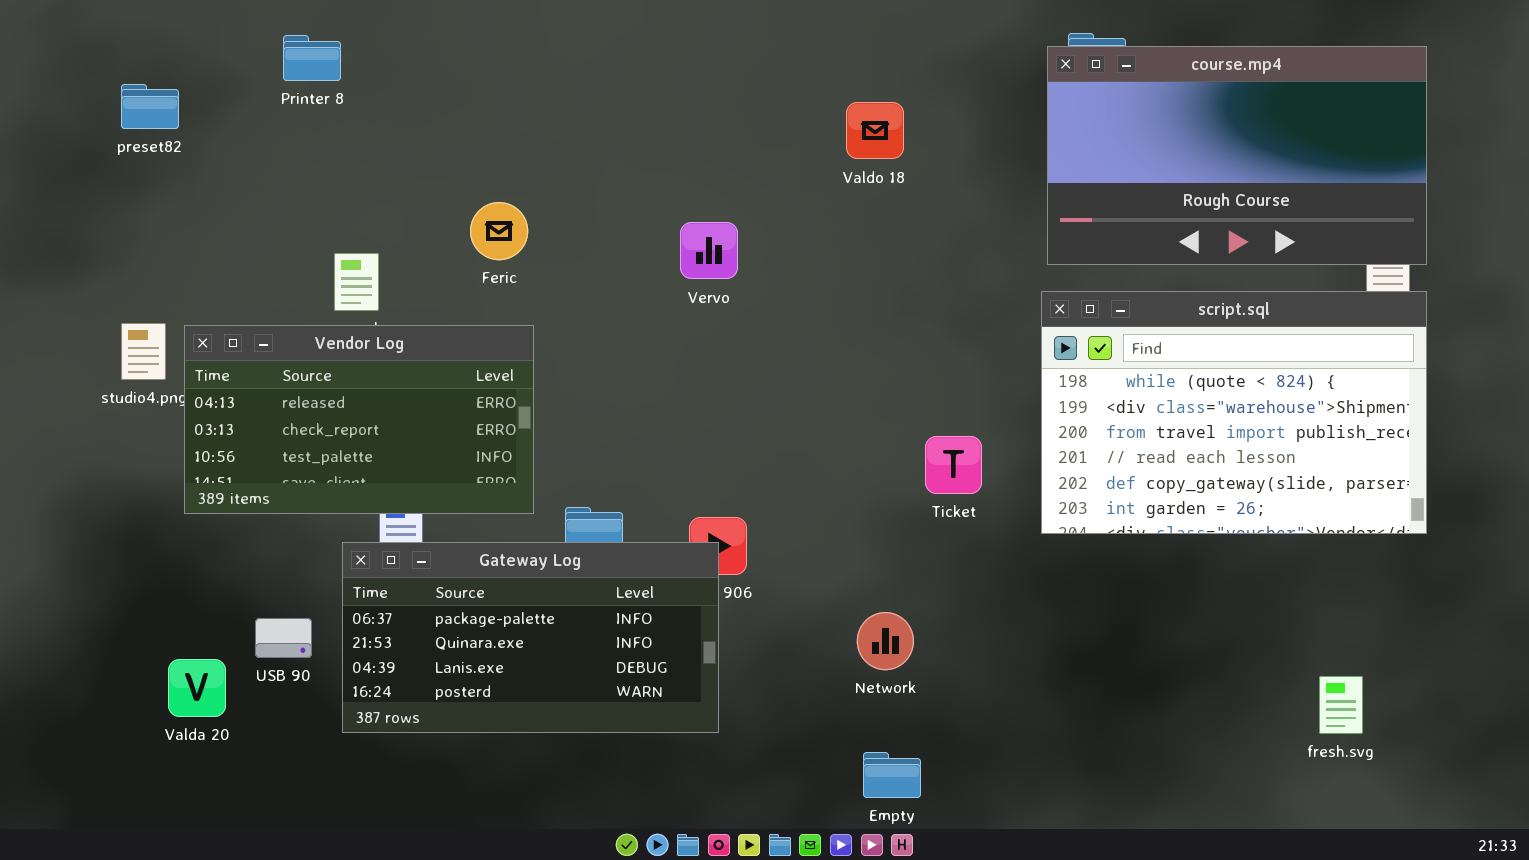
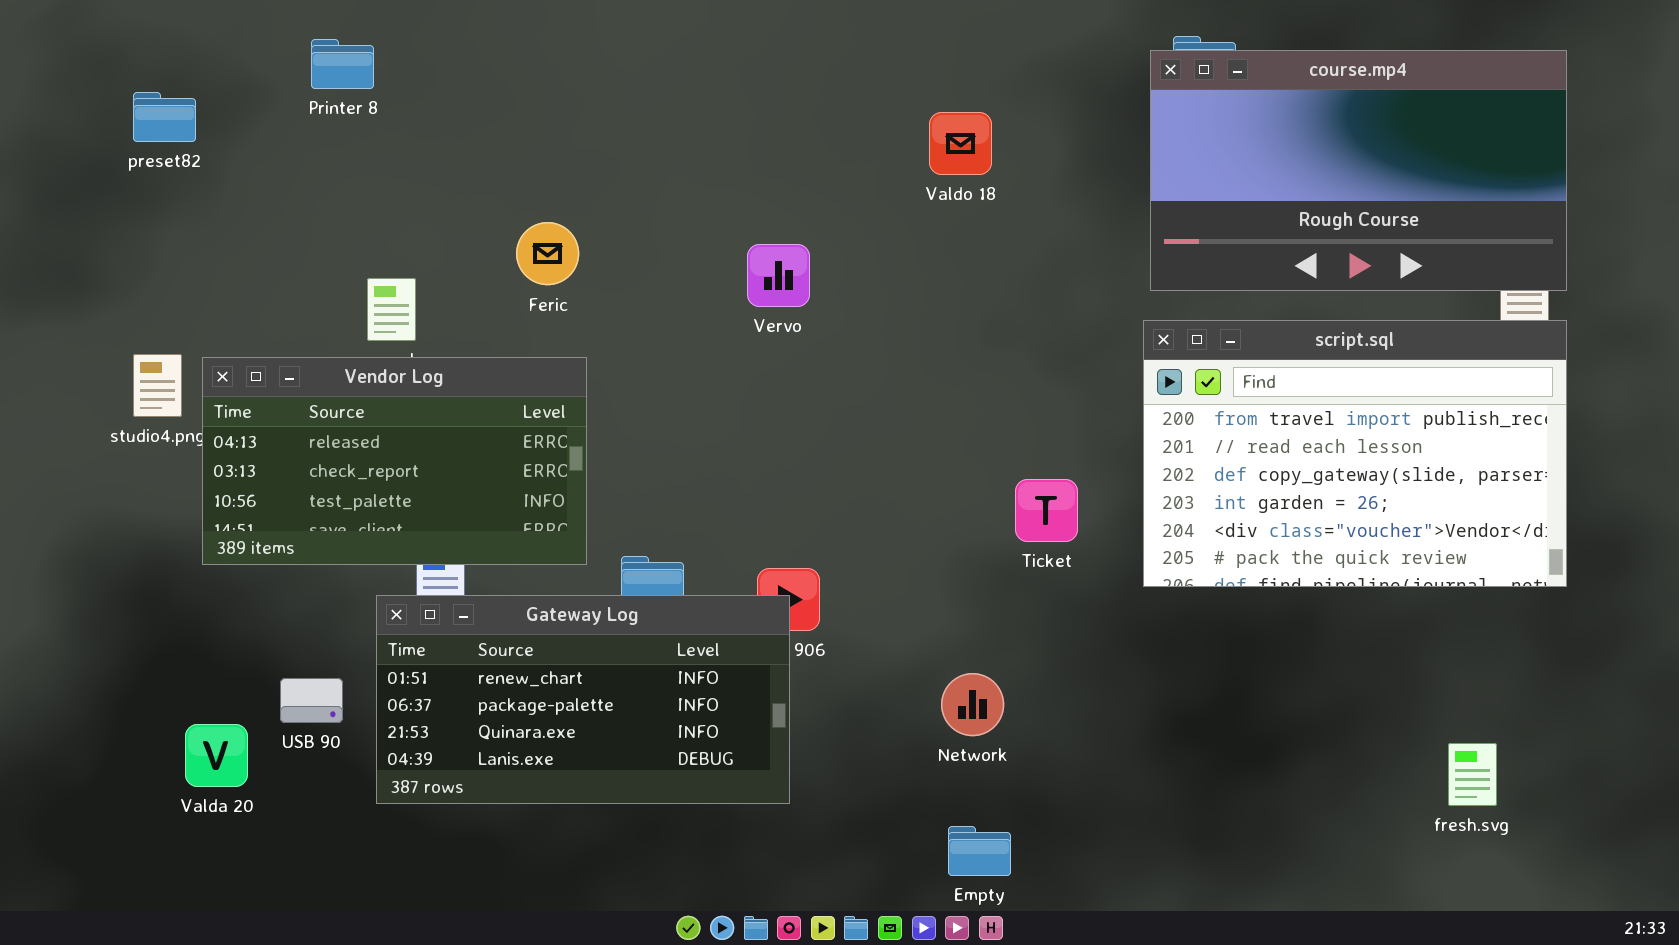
script.sql: [1041,291,1427,534] -> [1143,320,1567,587], scrolled down 2 rows
Gateway Log: [342,542,719,733] -> [376,595,790,804], scrolled up 1 row

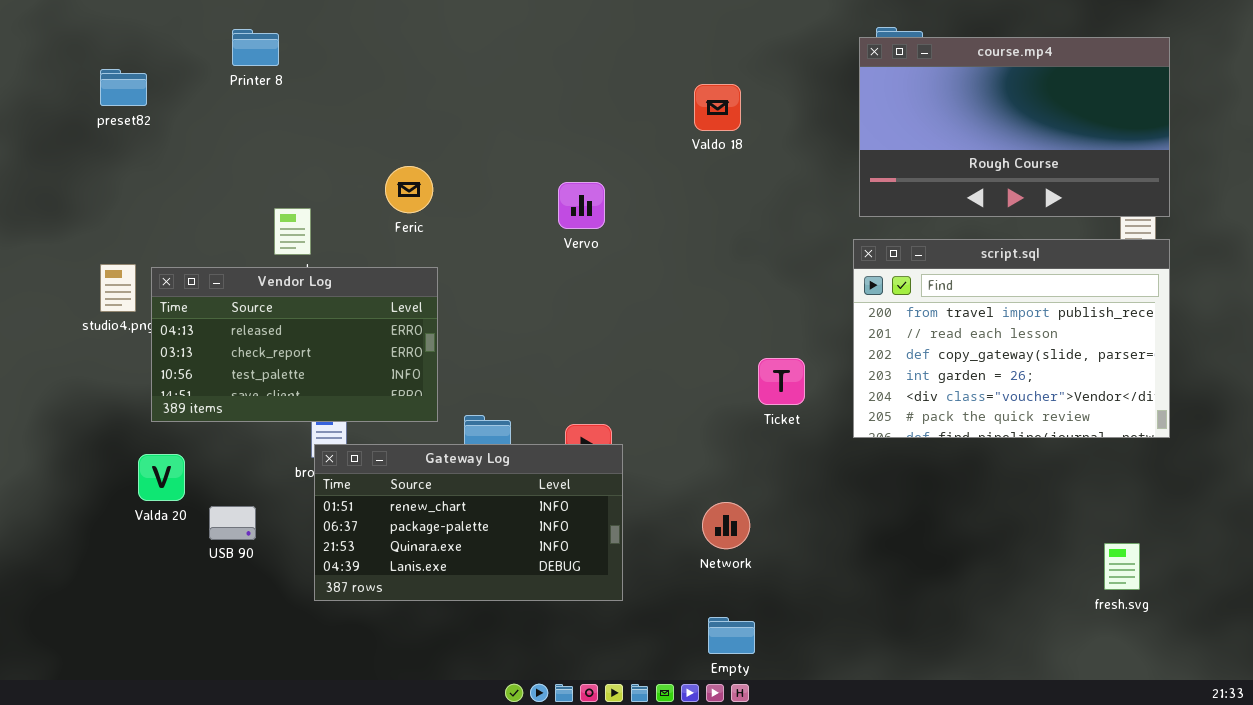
Gateway Log: [376,595,790,804] -> [314,444,623,601], moved
Valda 20: [185,724,248,787] -> [138,454,185,501], moved
fresh.svg: [1448,743,1497,806] -> [1104,543,1140,590], moved

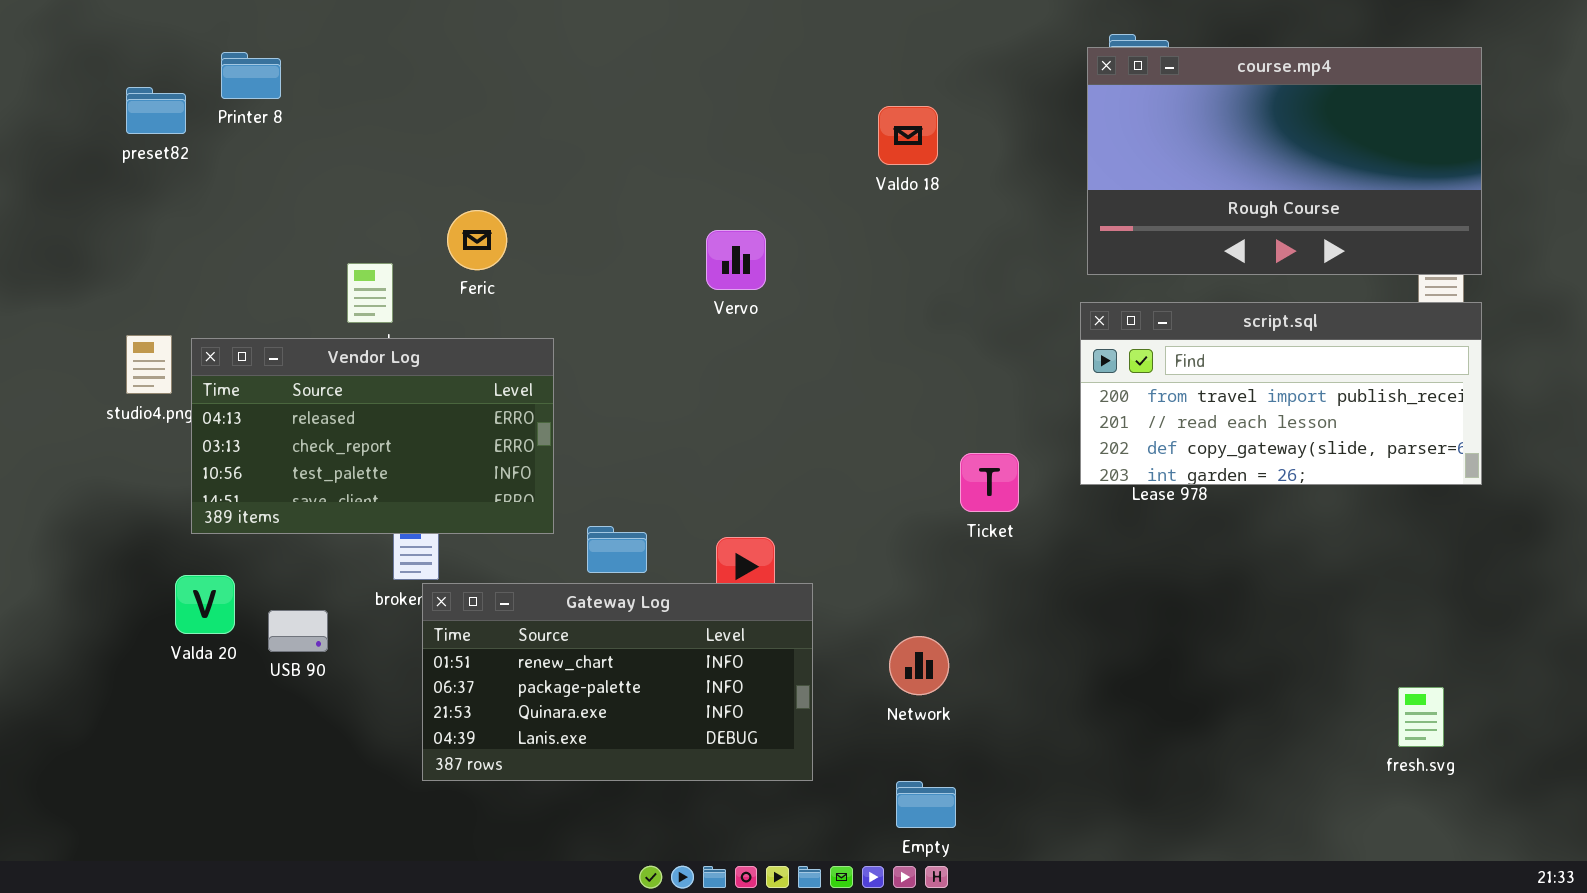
Printer 8: [232,29,279,66] -> [221,52,281,99], moved
Feric: [385,166,433,213] -> [447,210,507,270], moved
script.sql: [853,239,1170,438] -> [1080,302,1482,485], resized
Gateway Log: [314,444,623,601] -> [422,583,813,781], moved
USB 90: [209,506,256,540] -> [268,610,328,652], moved

